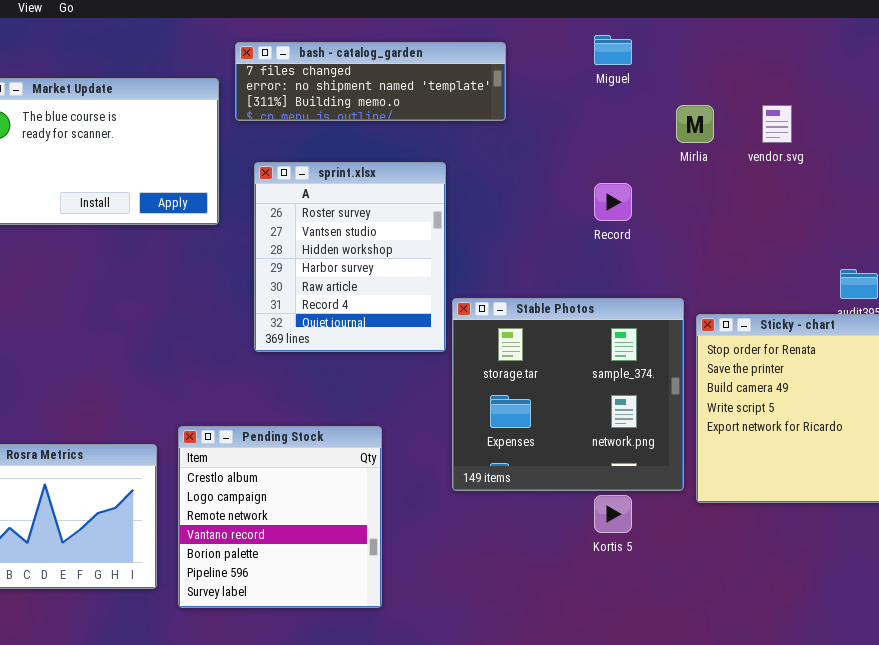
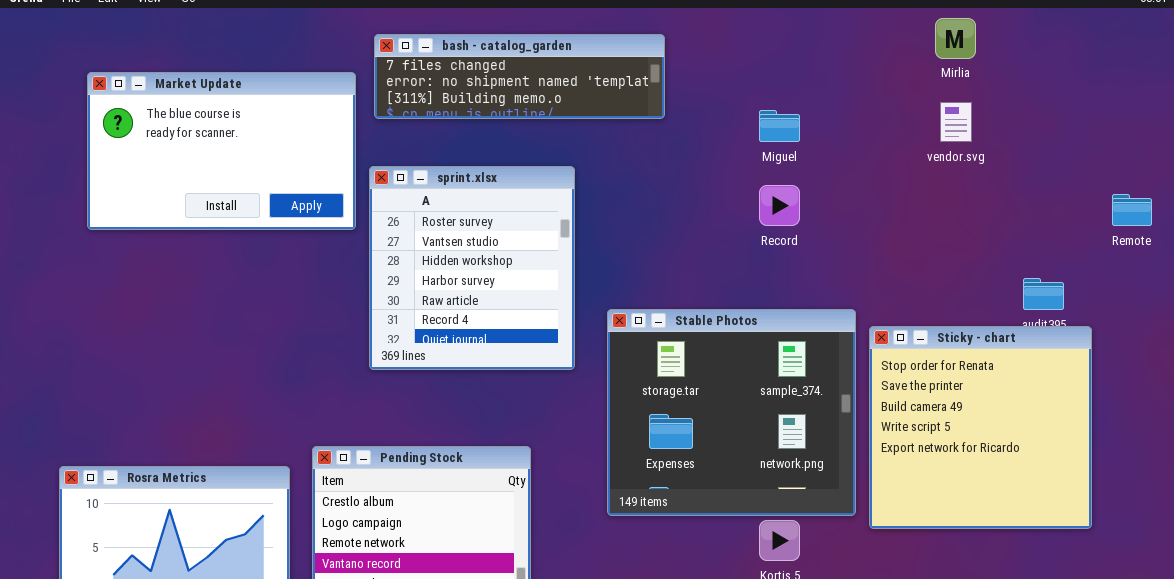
Miguel: [594,35,632,65] -> [759,110,800,142], moved
Mirlia: [676,105,714,143] -> [935,18,976,59], moved
sprint.xlsx: [254,162,446,352] -> [369,166,575,370], moved

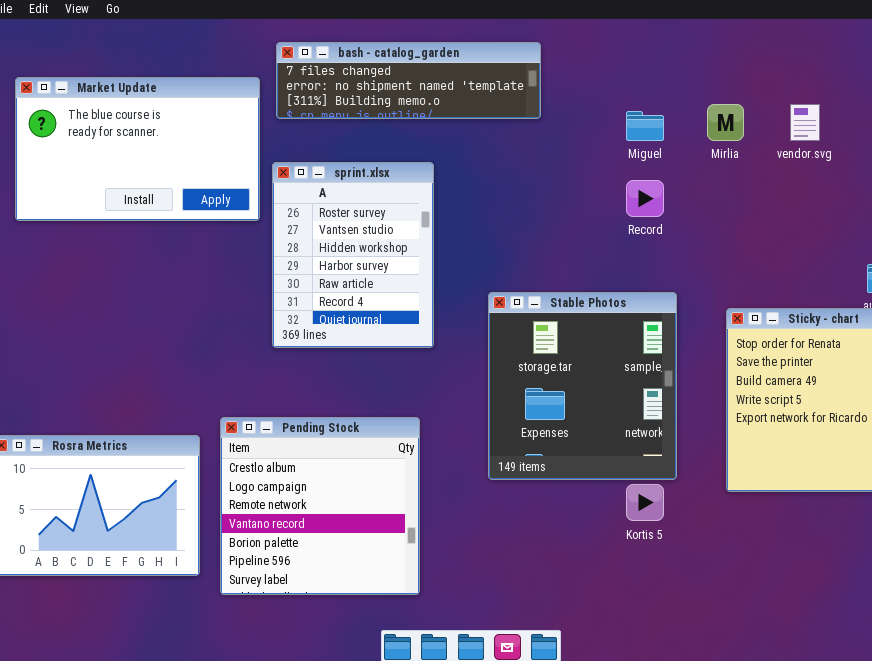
Mirlia: [935,18,976,59] -> [707,104,744,141], moved
sprint.xlsx: [369,166,575,370] -> [272,162,434,348], resized
Stable Photos: [607,309,856,516] -> [488,292,677,480], resized

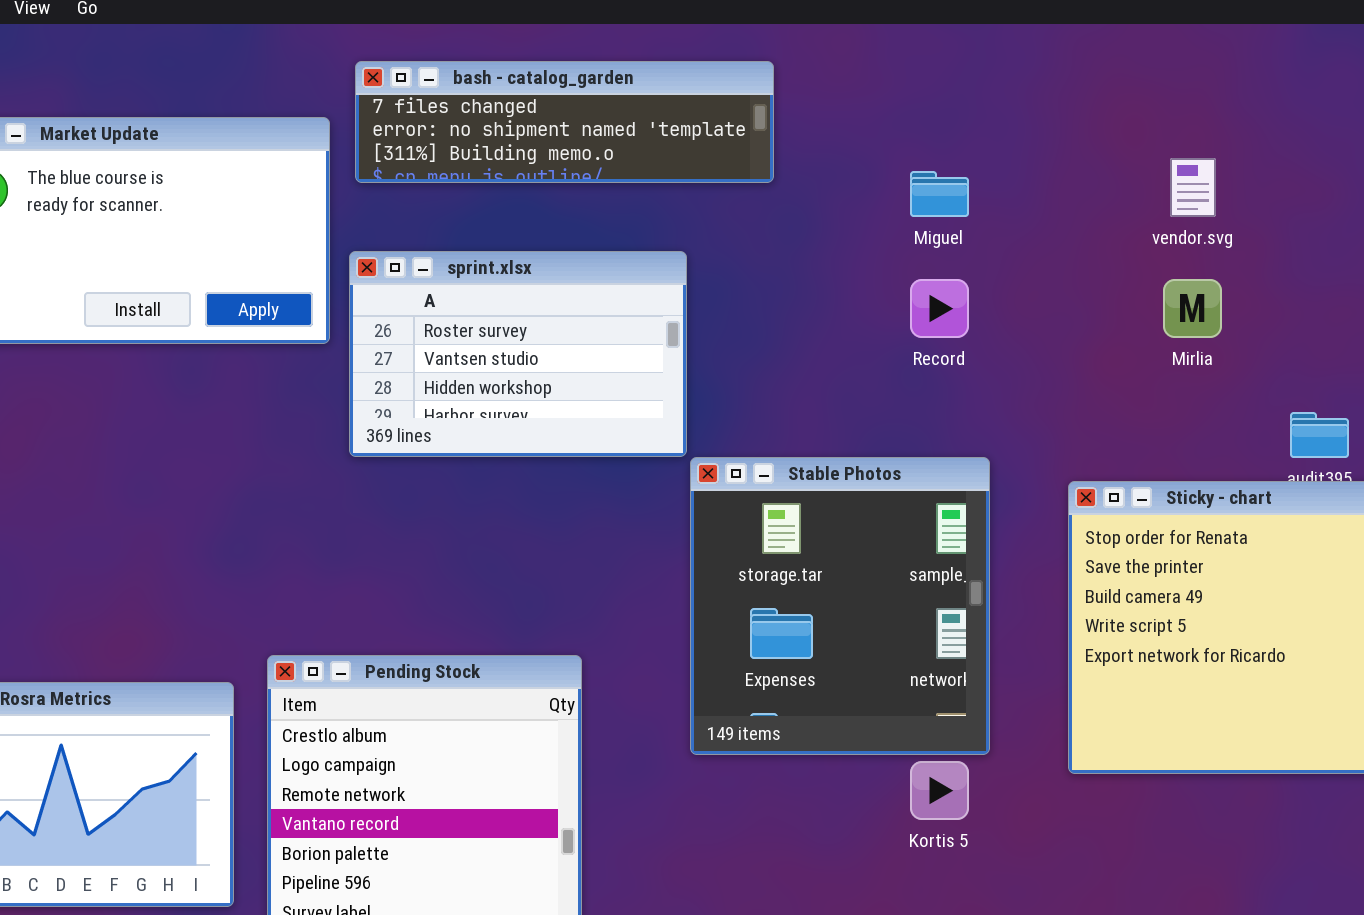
Mirlia: [707,104,744,141] -> [1163,279,1222,338], moved
sprint.xlsx: [272,162,434,348] -> [349,251,687,457], resized

